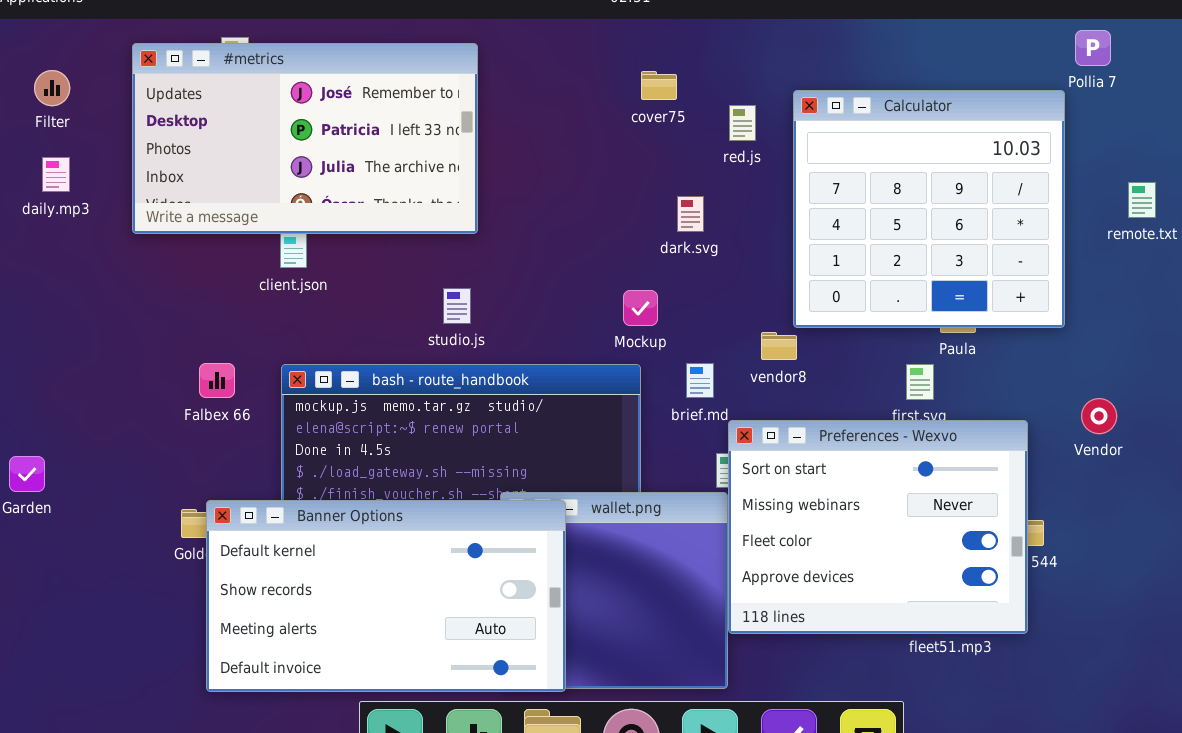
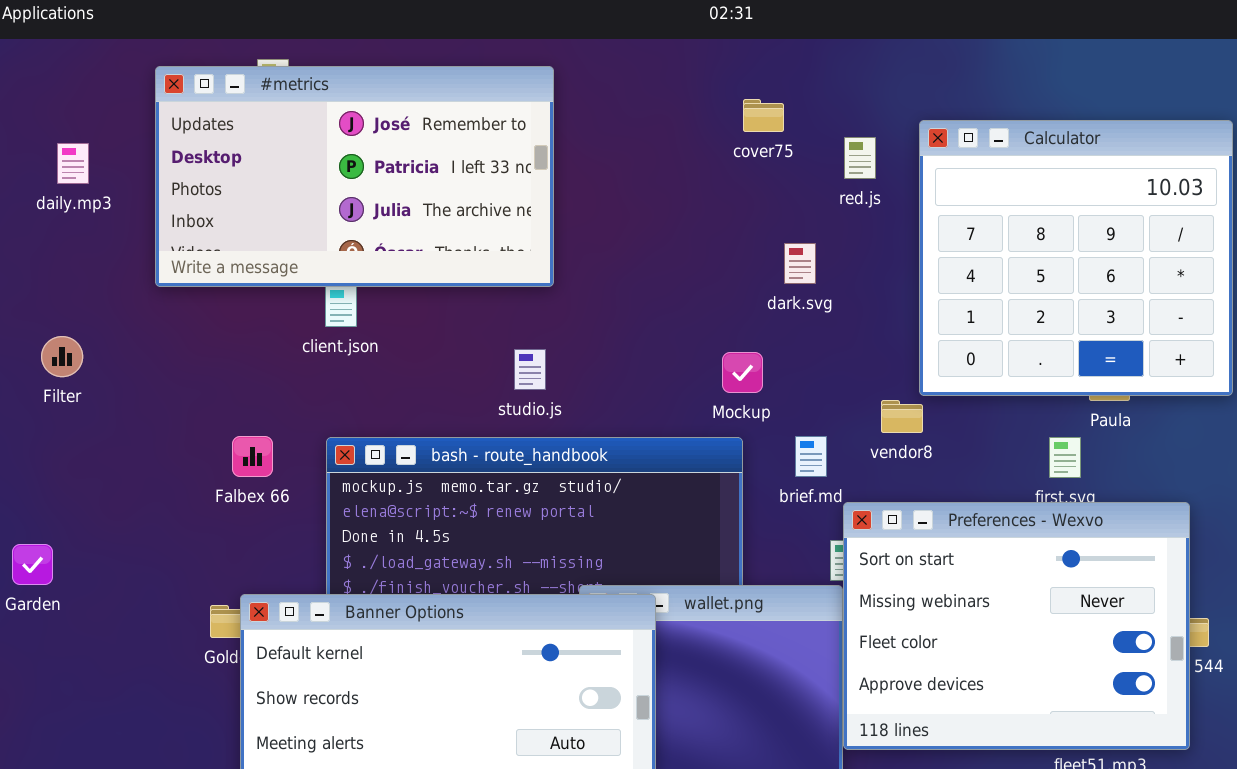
Filter: [34,70,70,106] -> [41,336,83,377], moved
daily.mp3: [42,157,70,192] -> [57,143,89,184], moved

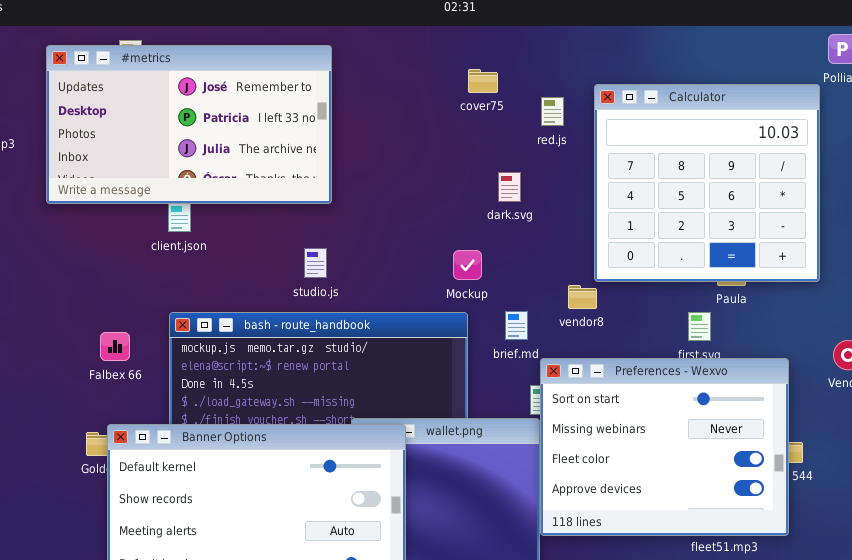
Falbex 66: [232,436,273,477] -> [100,332,130,361], moved

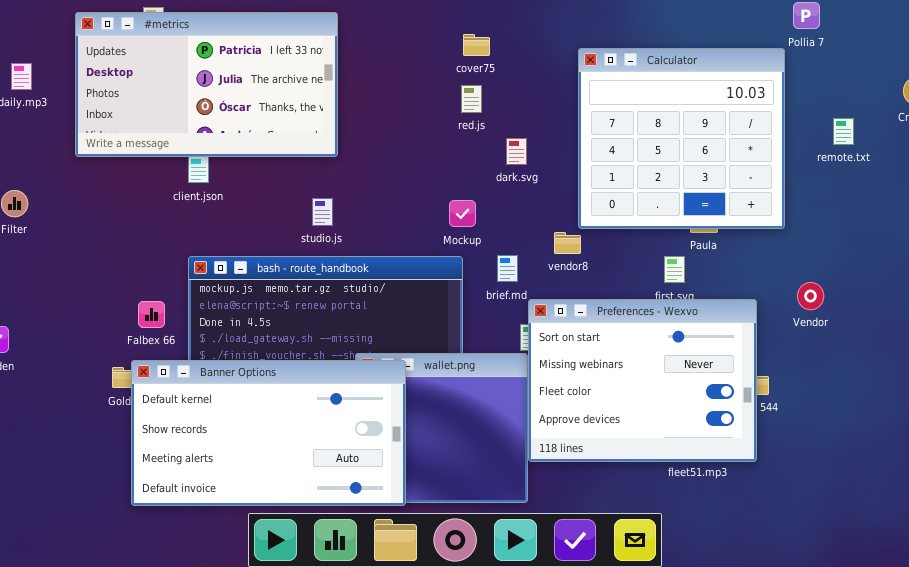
#metrics: [46,45,332,204] -> [75,12,338,157], scrolled down 1 row
red.js: [541,97,564,126] -> [461,85,482,113], moved
dark.svg: [498,172,521,202] -> [506,138,527,165], moved
Falbex 66: [100,332,130,361] -> [138,301,165,328], moved

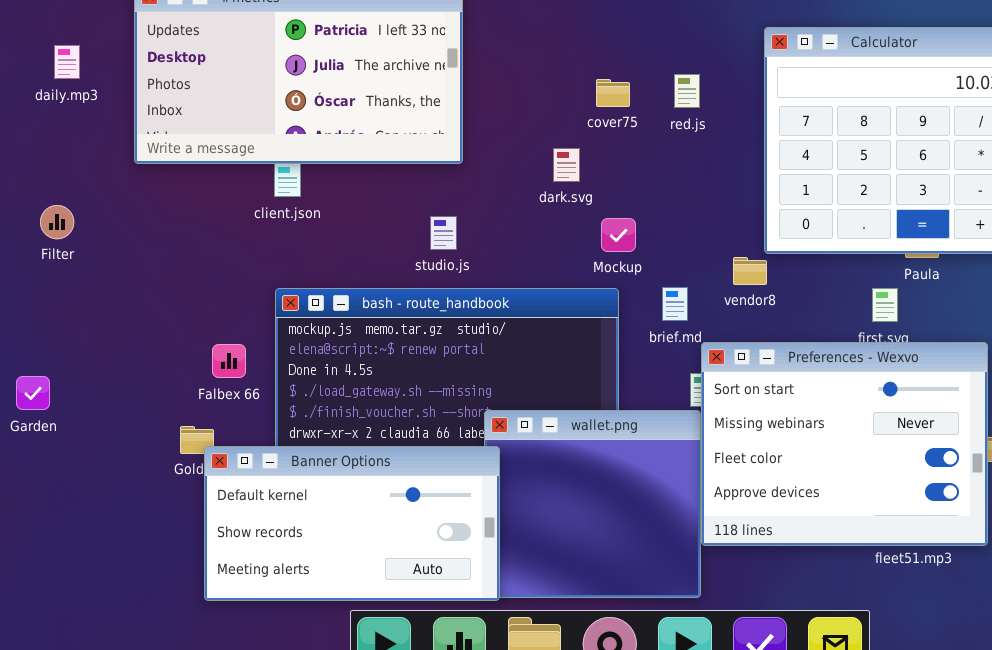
cover75: [463,34,490,56] -> [596,79,630,107], moved
red.js: [461,85,482,113] -> [674,74,700,108], moved
dark.svg: [506,138,527,165] -> [553,148,580,182], moved
Banner Options: [131,360,406,506] -> [204,446,500,601], resized

